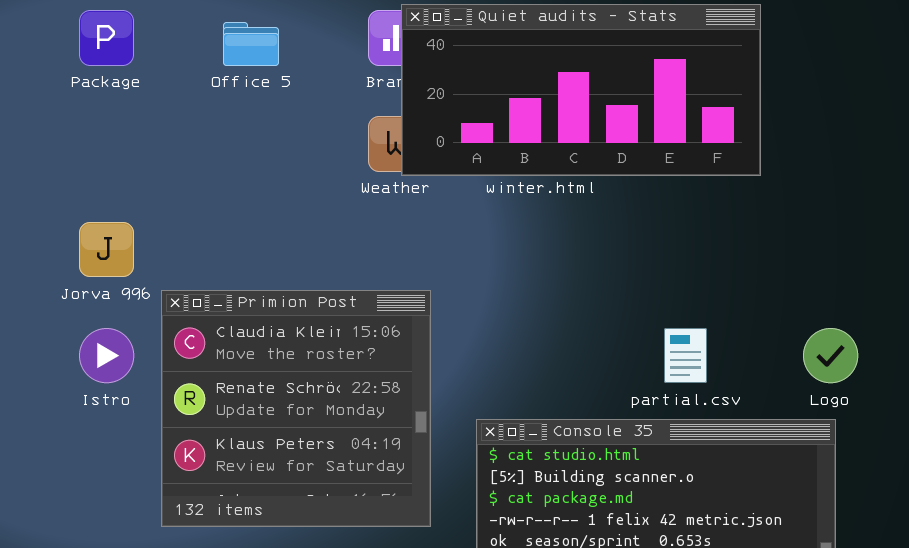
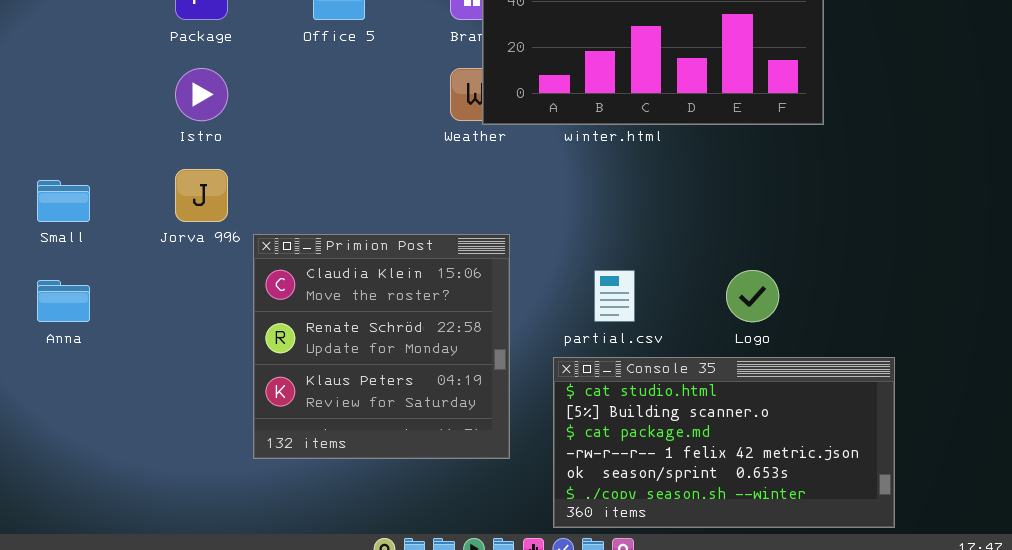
Istro: [79,328,134,383] -> [175,68,228,121], moved
partial.csv: [664,328,707,383] -> [594,270,635,322], moved
Logo: [803,328,858,383] -> [726,270,779,322], moved

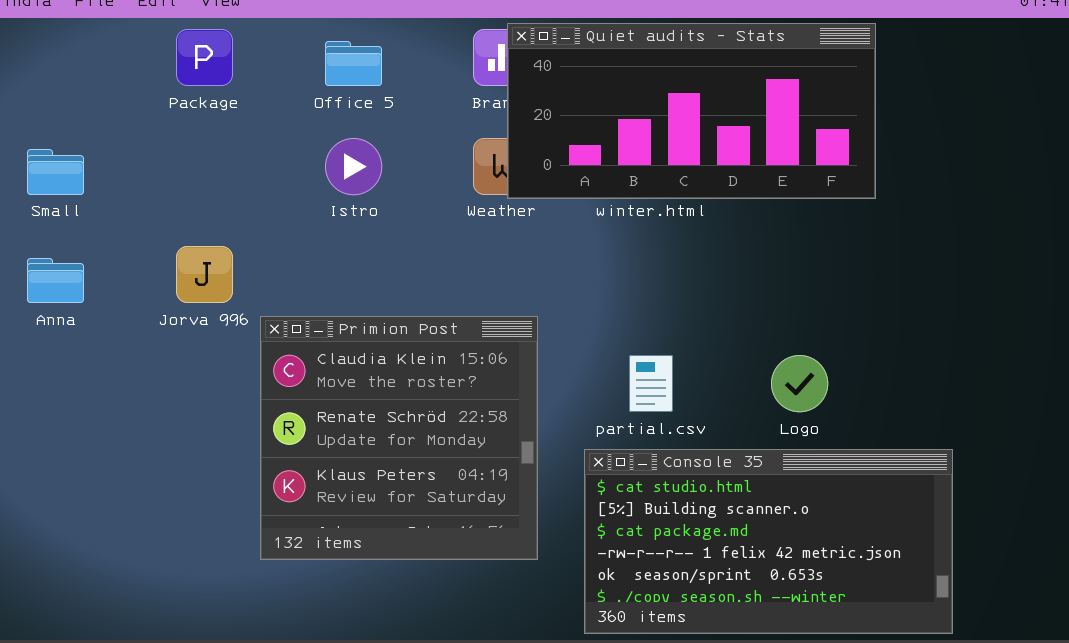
Istro: [175,68,228,121] -> [325,138,382,195], moved
Small: [37,180,90,222] -> [27,149,84,195], moved
Anna: [37,280,90,322] -> [27,258,84,303], moved

